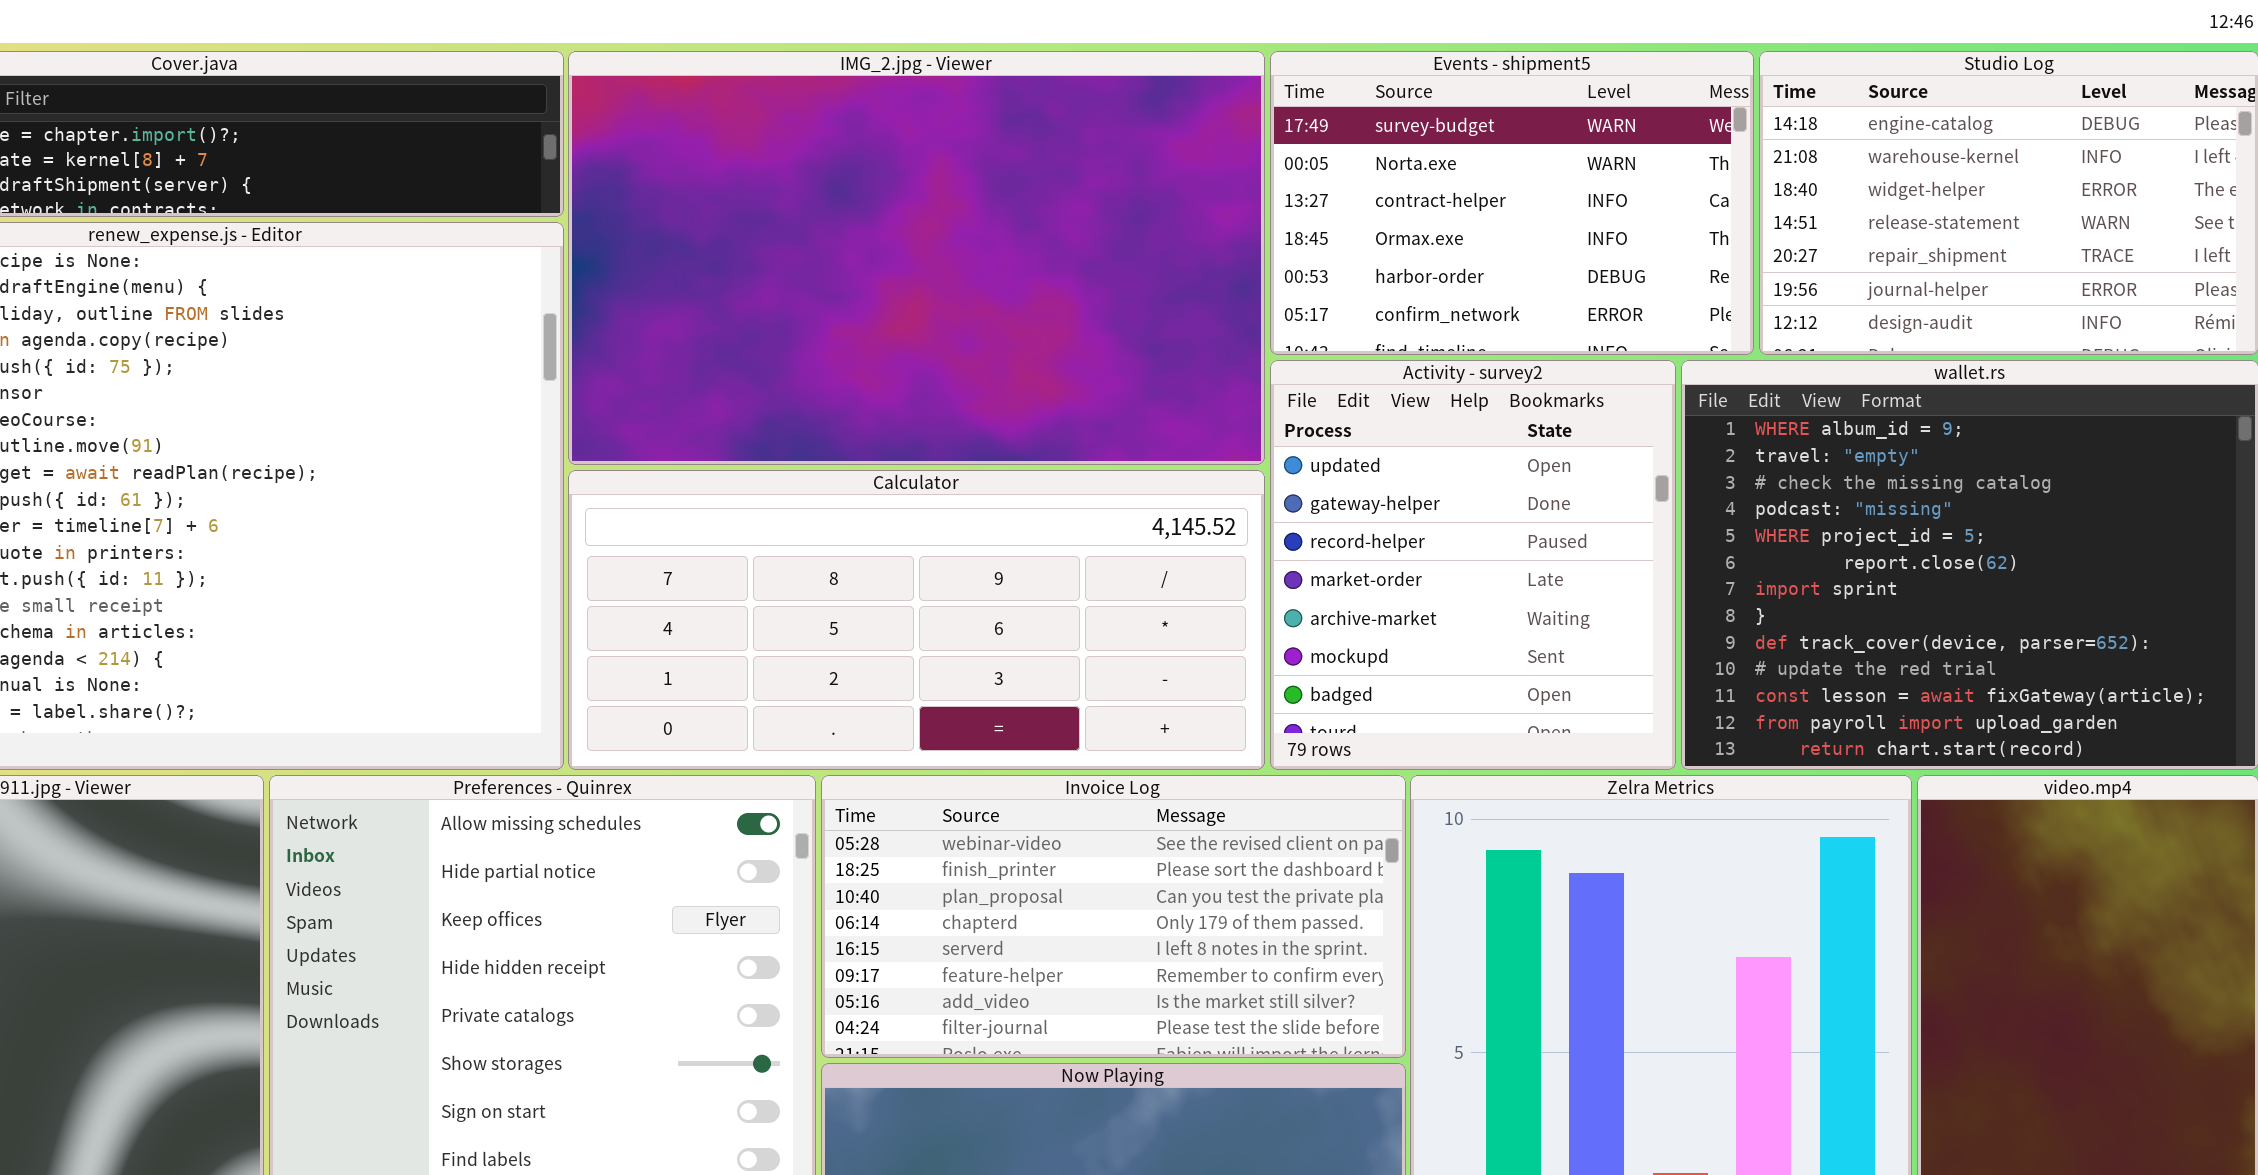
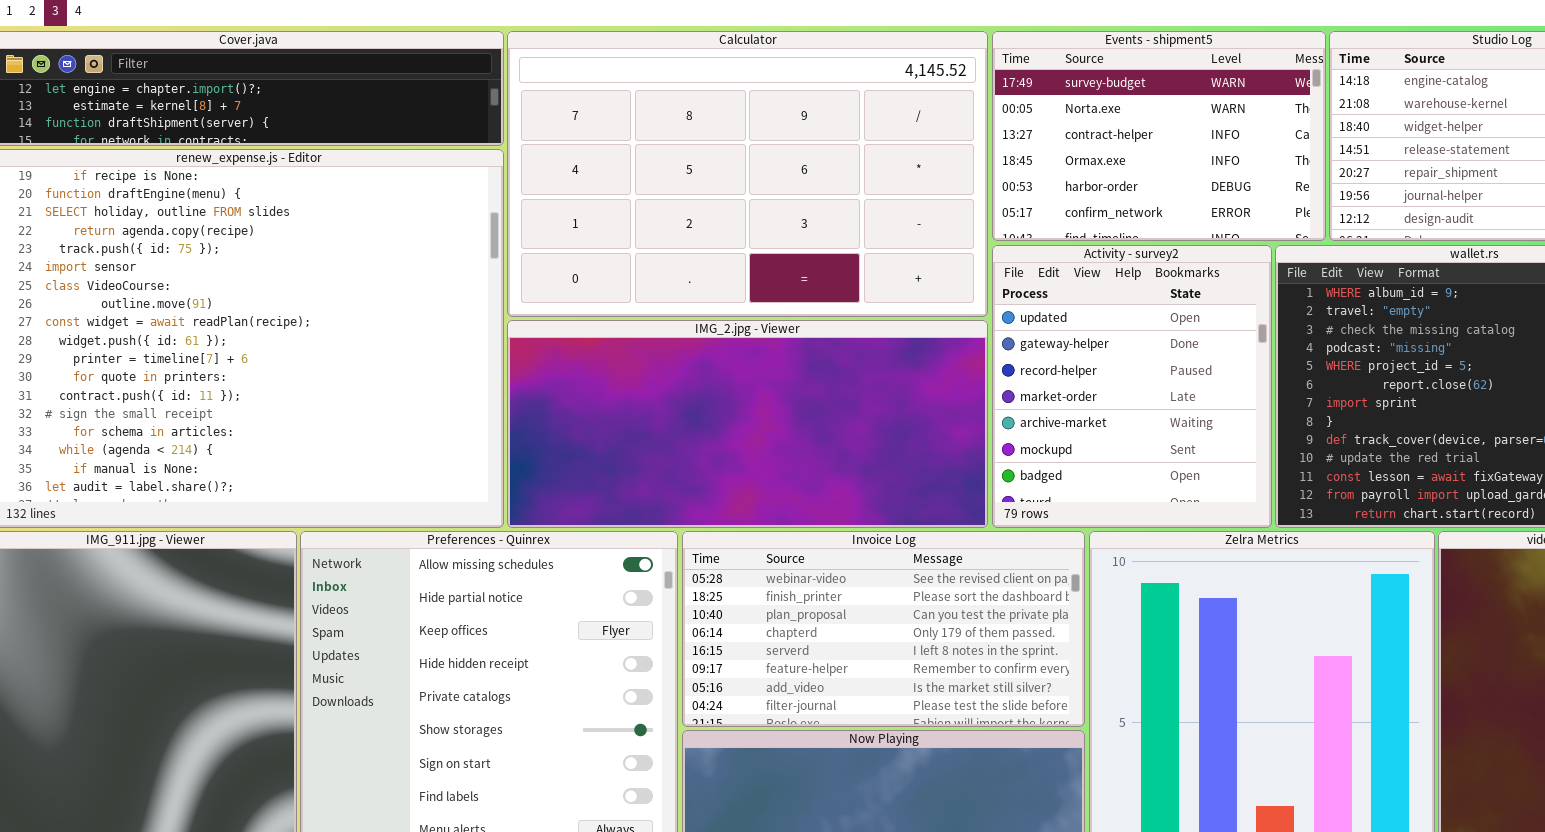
IMG_2.jpg - Viewer: [568,51,1265,465] -> [507,320,988,528], moved, resized
Calculator: [568,470,1265,770] -> [507,31,988,317], moved, resized

